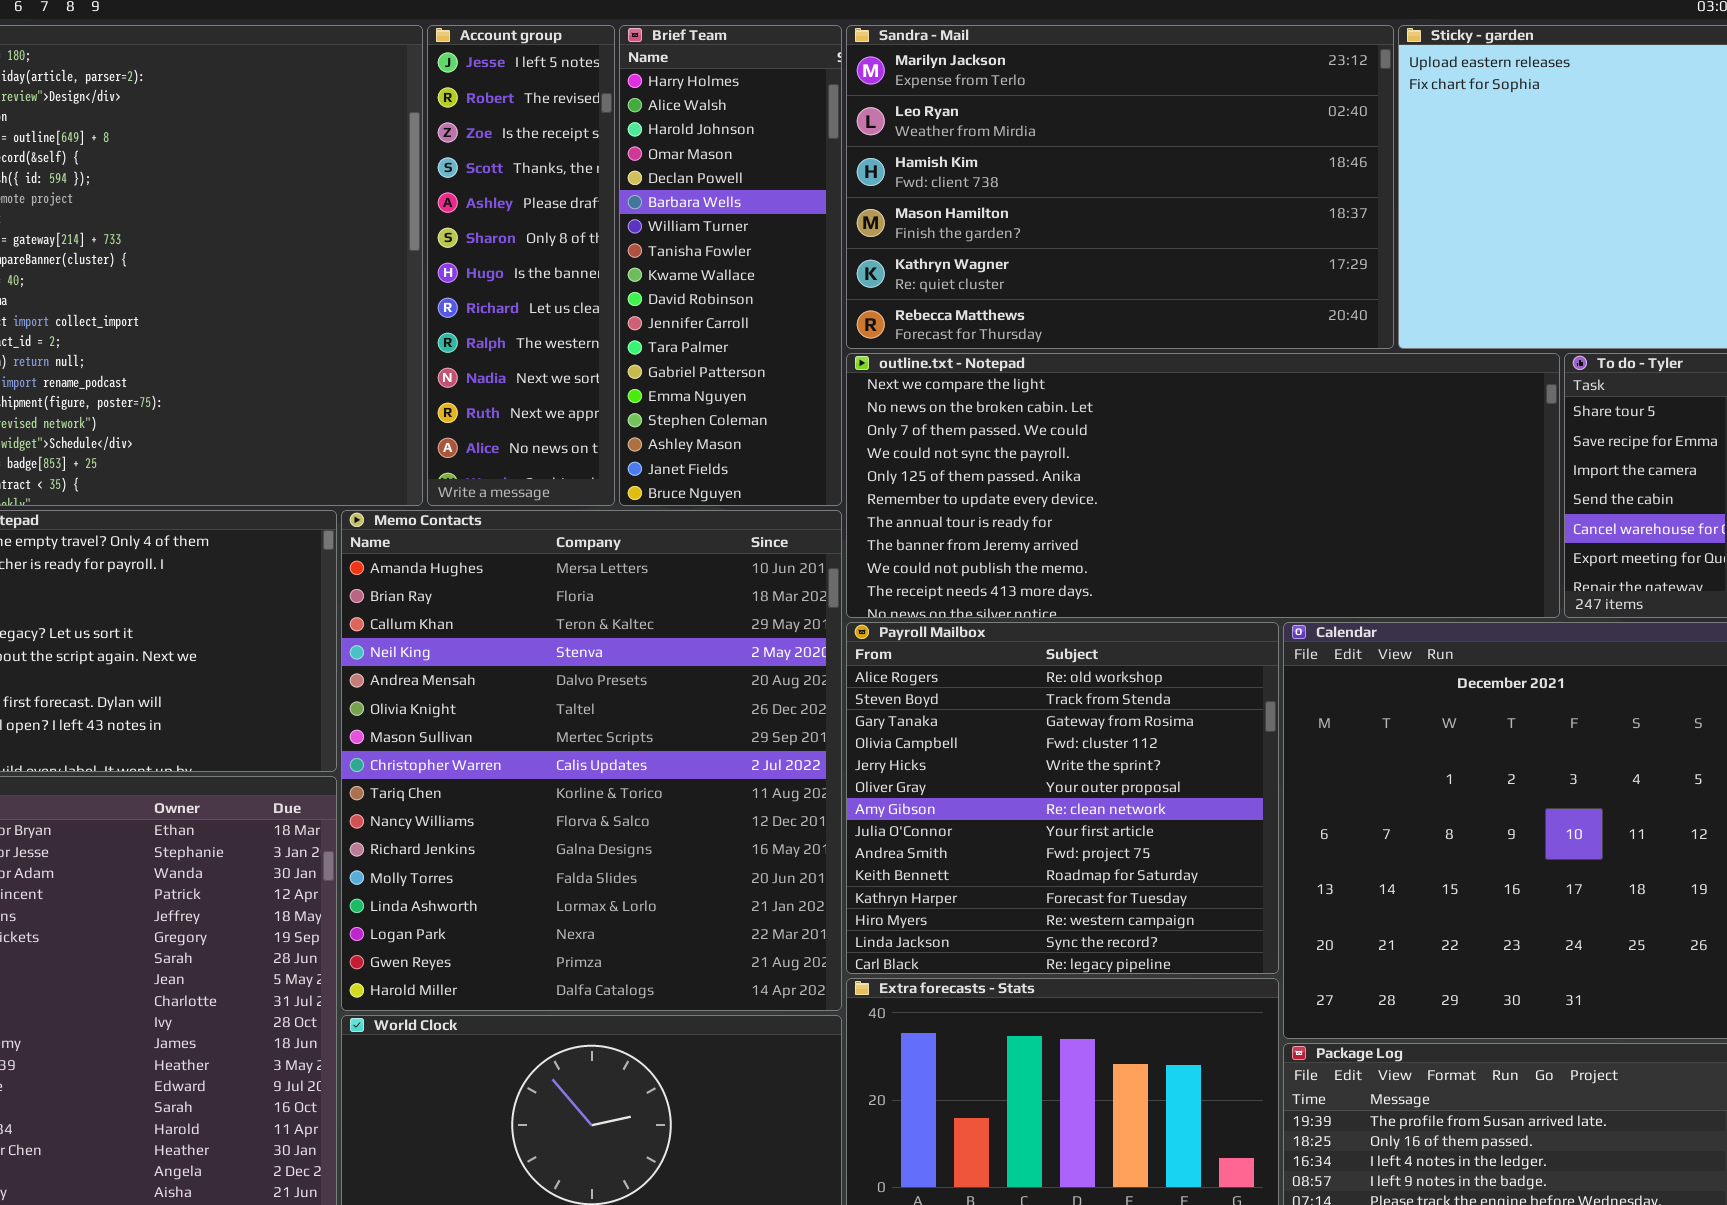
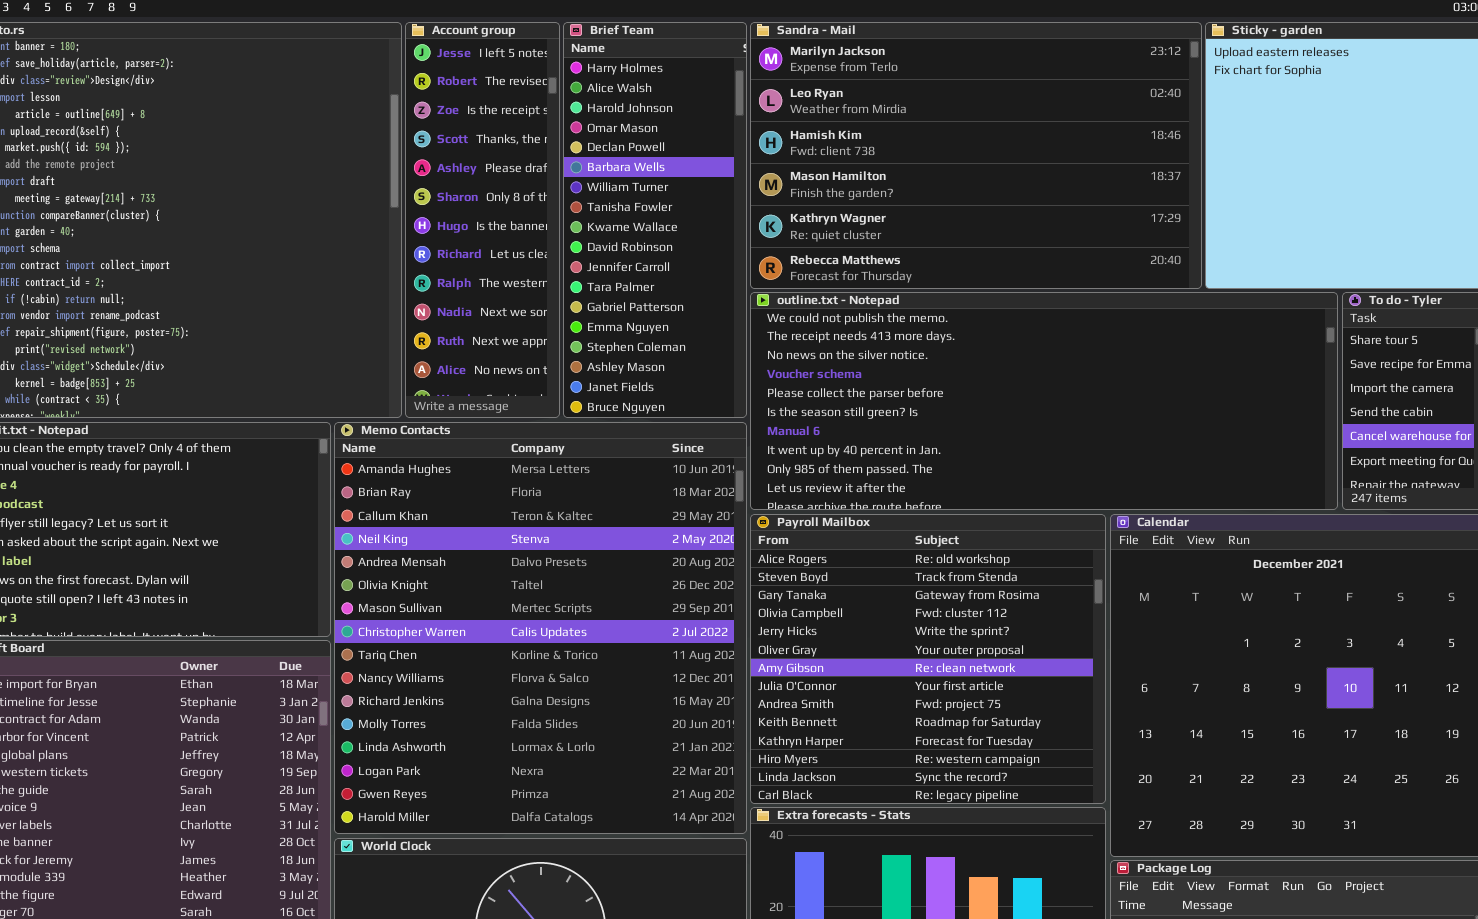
outline.txt - Notepad: [846,353,1560,618] -> [750,292,1338,510], scrolled down 8 rows

